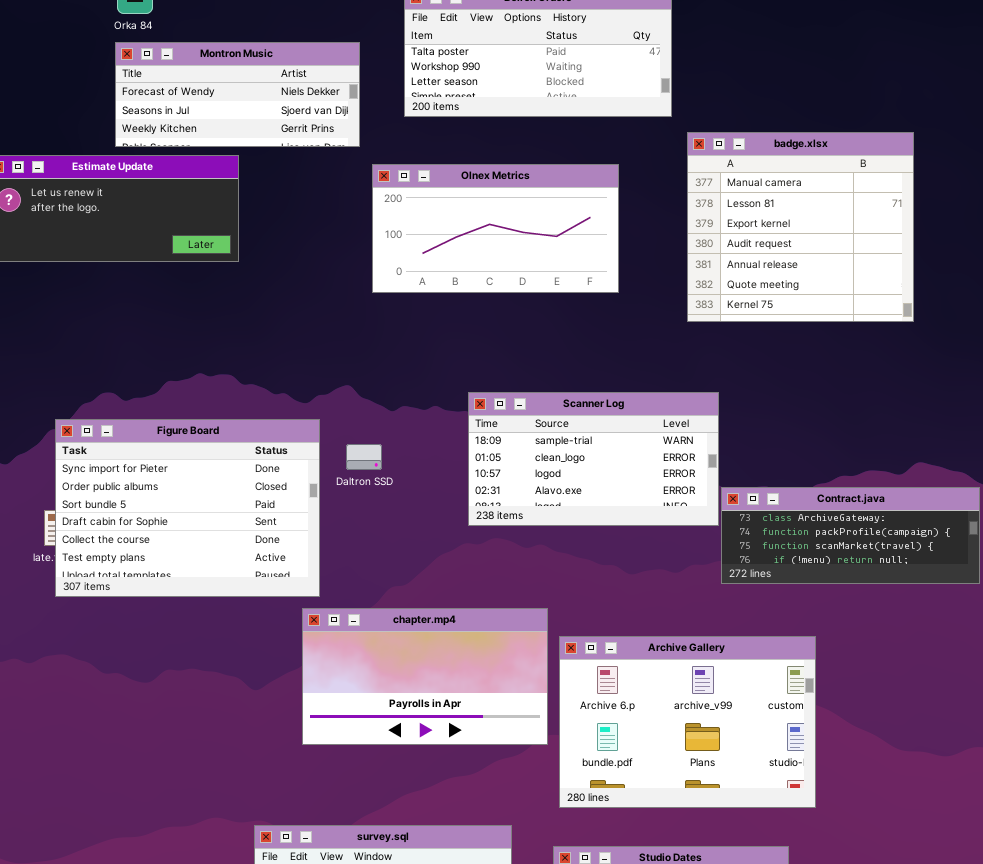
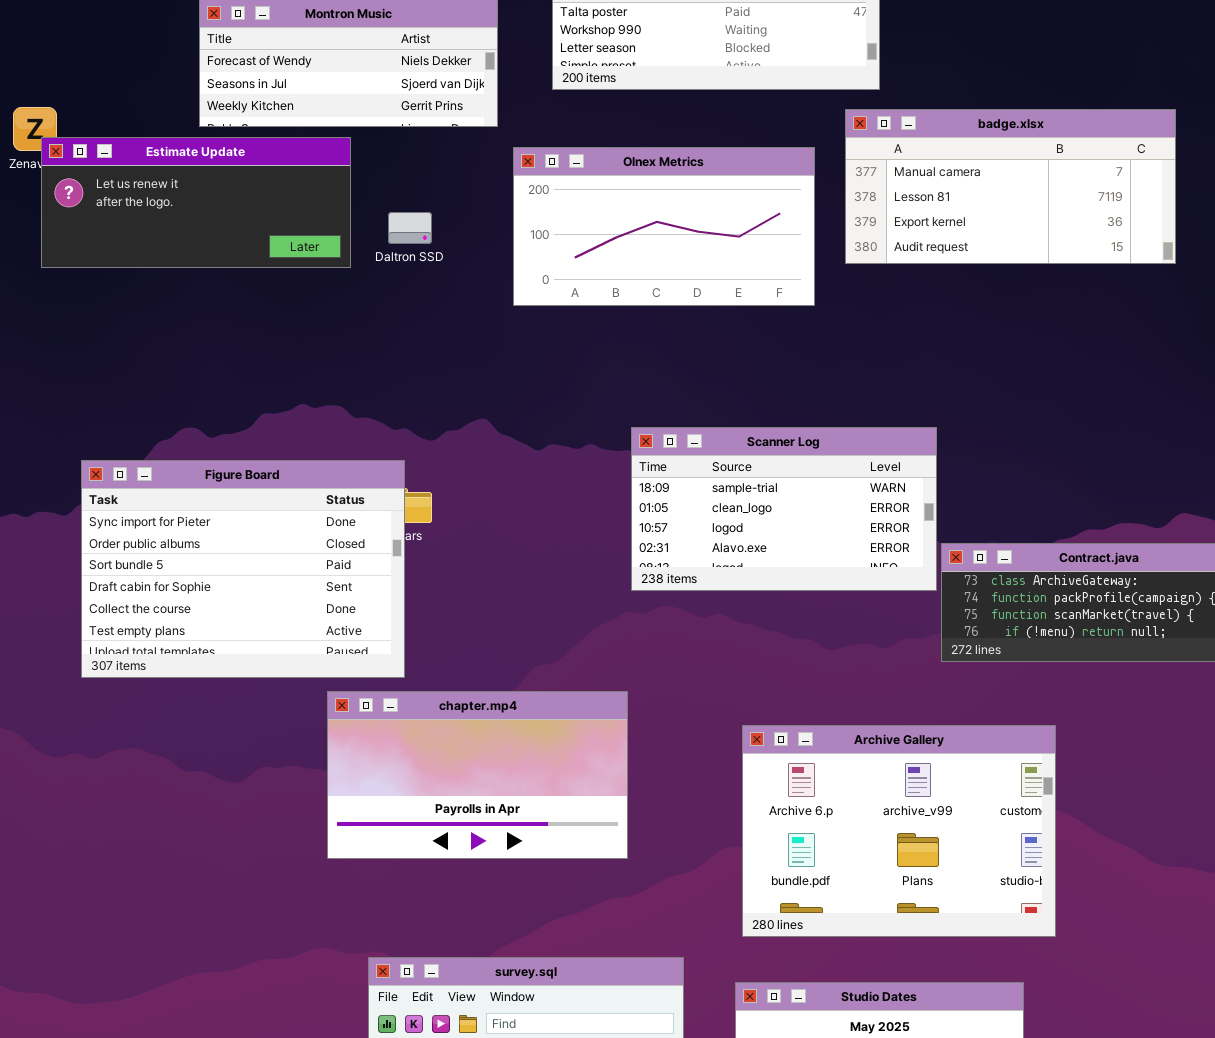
badge.xlsx: [687,132,914,322] -> [845,109,1176,264], resized
Figure Board: [55,419,320,597] -> [81,460,405,678], moved
Daltron SSD: [346,444,382,470] -> [388,212,432,244], moved
chapter.mp4: [302,608,548,745] -> [327,691,628,859], moved

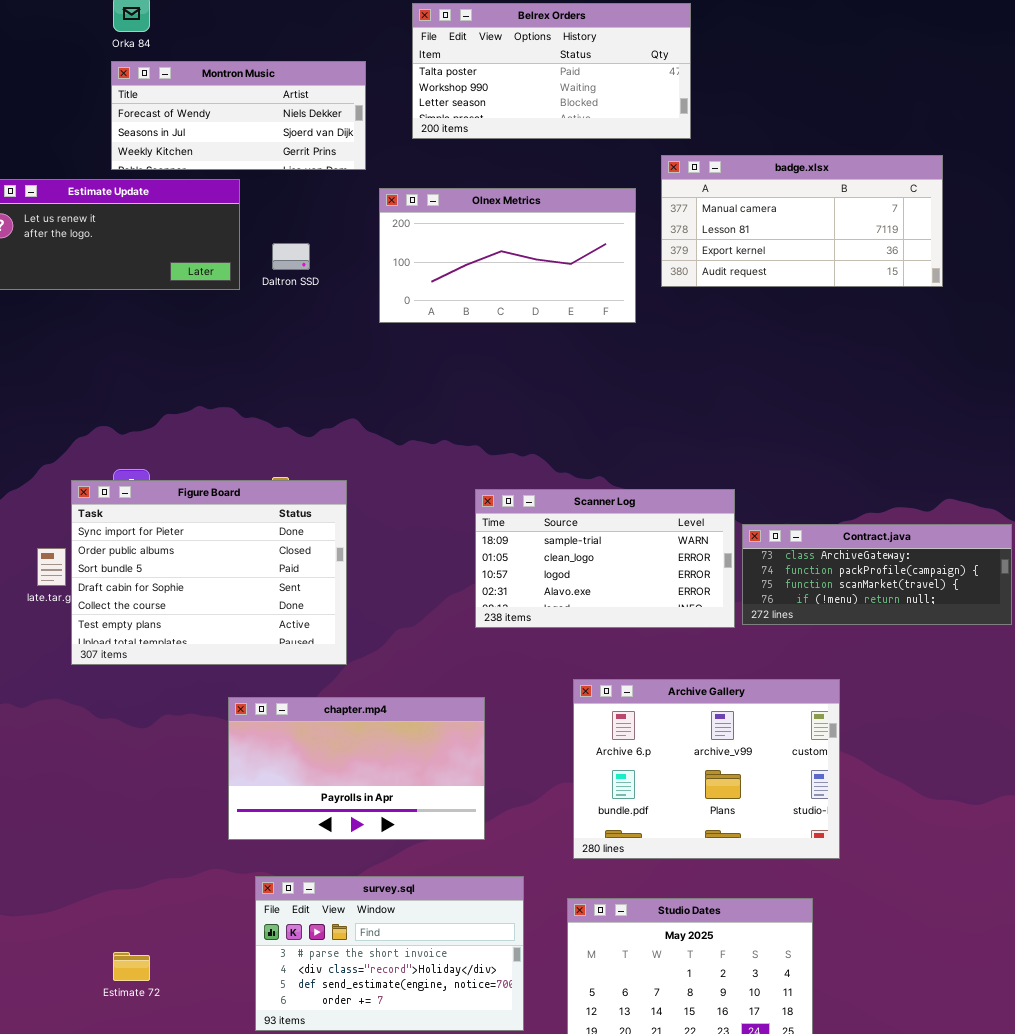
Scanner Log: [631,427,937,591] -> [475,489,735,628], moved
Figure Board: [81,460,405,678] -> [71,480,347,665], moved
chapter.mp4: [327,691,628,859] -> [228,697,485,840], moved

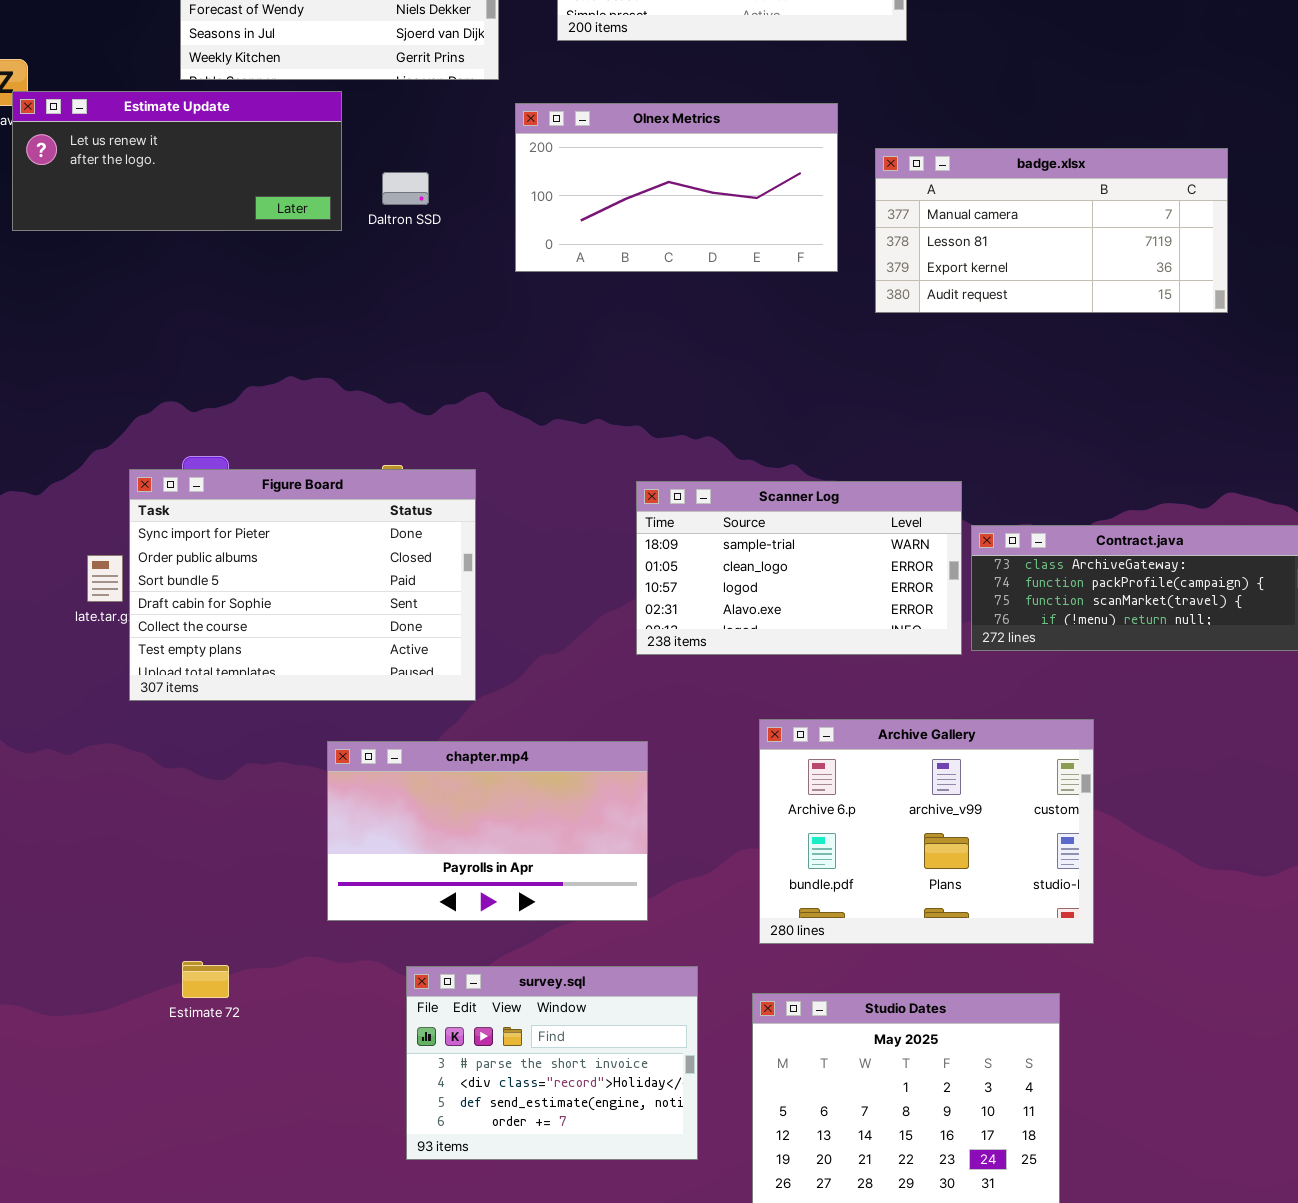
badge.xlsx: [661,155,943,287] -> [875,148,1228,313], moved
survey.sql: [255,876,524,1031] -> [406,966,698,1160], resized
Estimate 72: [113,952,150,981] -> [182,961,229,998], moved

